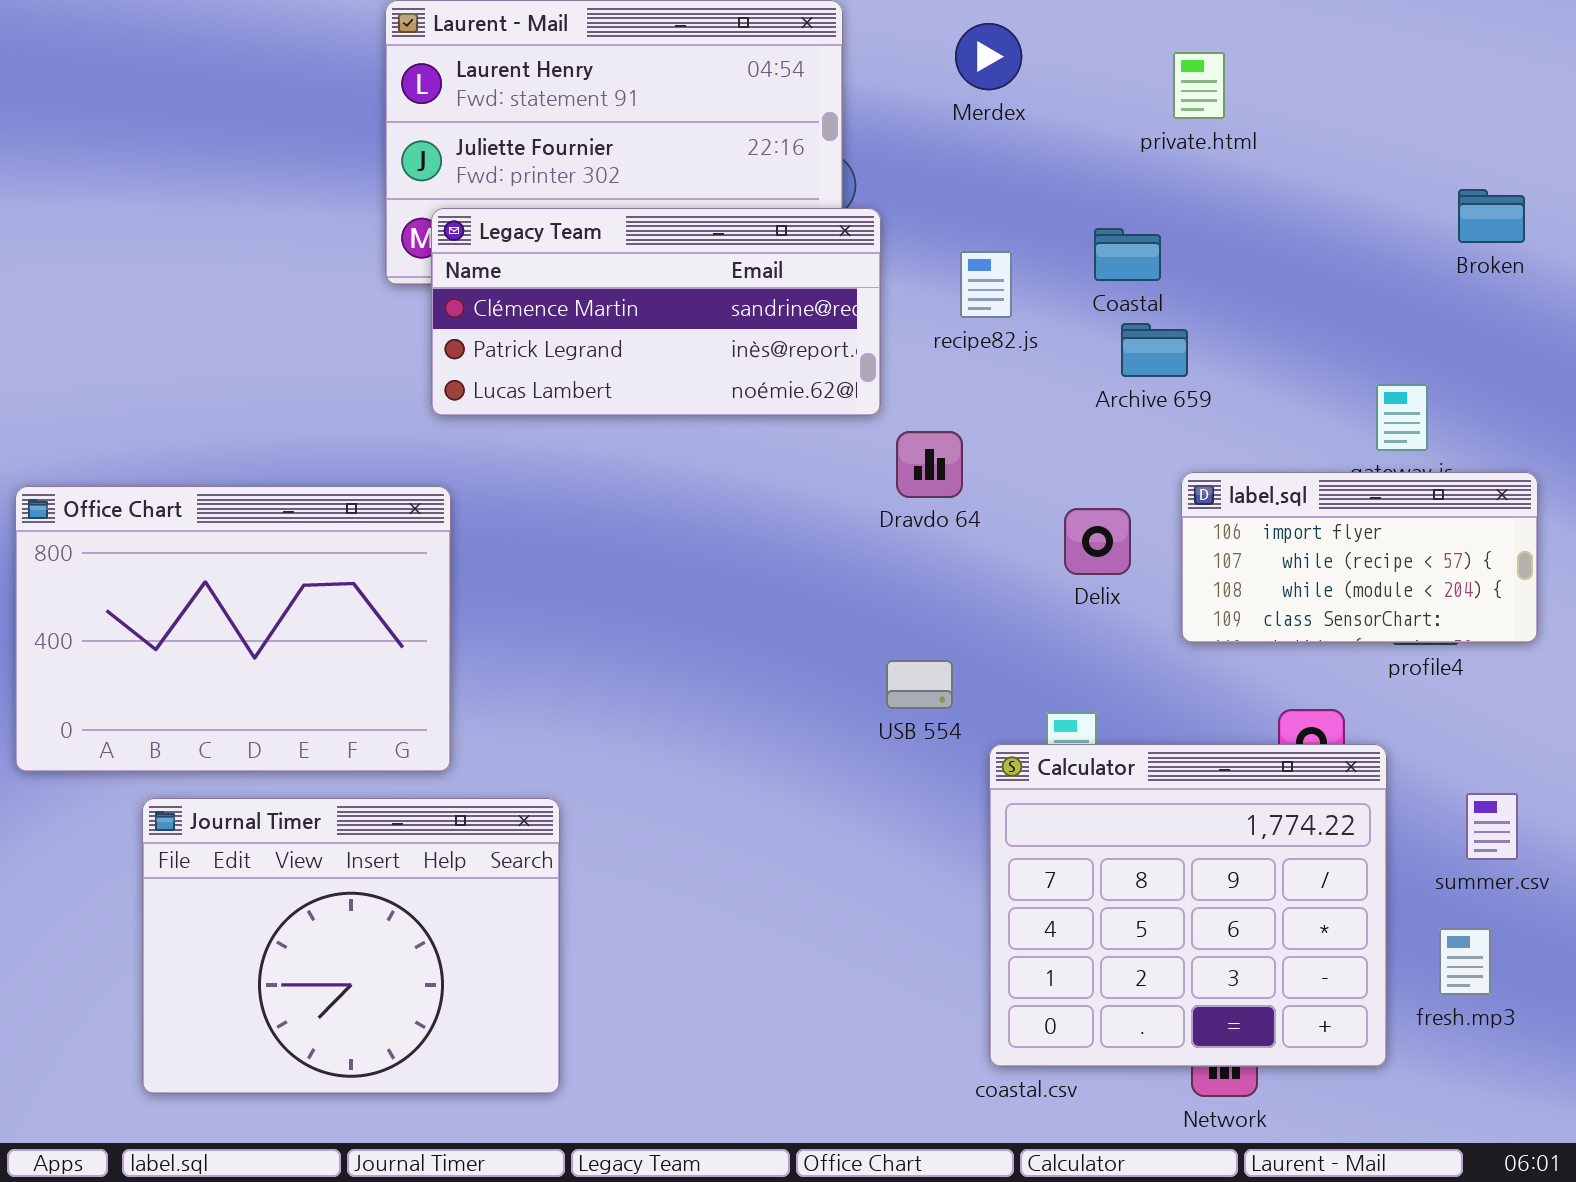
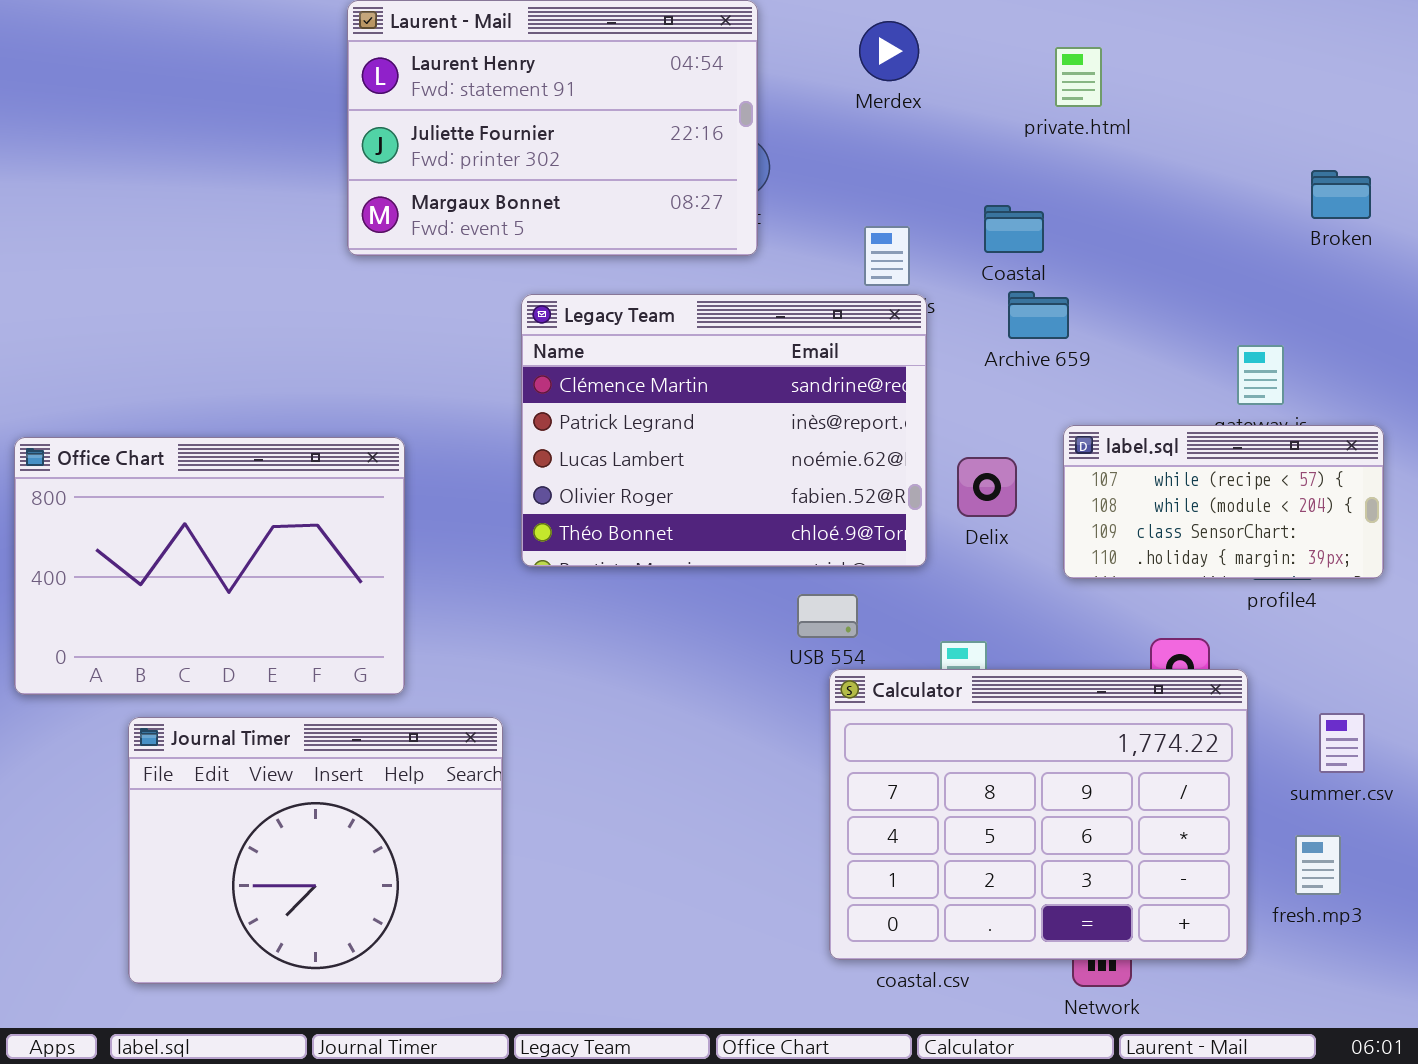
Legacy Team: [431,208,881,416] -> [521,294,927,567], moved, resized
label.sql: [1181,472,1538,643] -> [1063,425,1384,579], scrolled down 1 row
Calculator: [989,744,1387,1067] -> [829,669,1248,960], resized

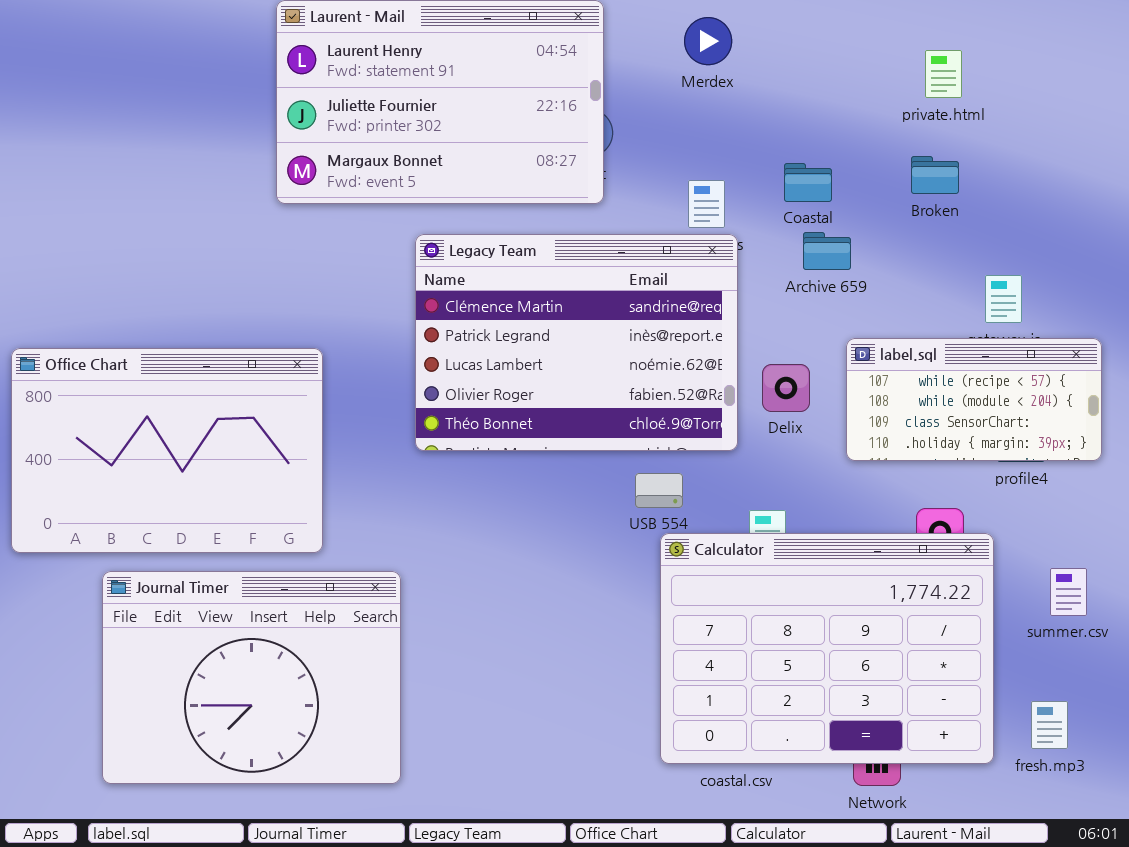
private.html: [1055,47,1102,107] -> [925,50,962,98], moved
Broken: [1311,170,1371,219] -> [911,156,959,194], moved
fresh.mp3: [1295,835,1341,895] -> [1031,701,1068,749], moved

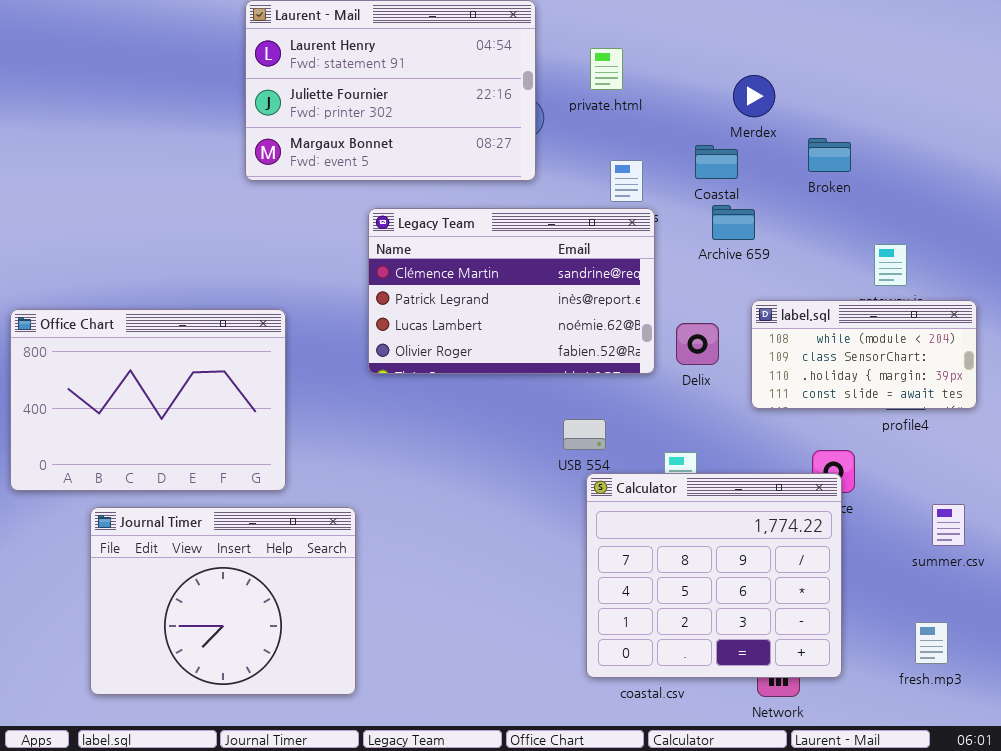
Merdex: [684,17,732,65] -> [733,75,775,117], moved
private.html: [925,50,962,98] -> [590,48,623,90], moved
Legacy Team: [415,234,738,451] -> [368,208,655,374], resized
label.sql: [846,338,1102,461] -> [751,300,977,409], scrolled down 1 row
Calculator: [660,533,994,764] -> [586,473,842,678], resized

